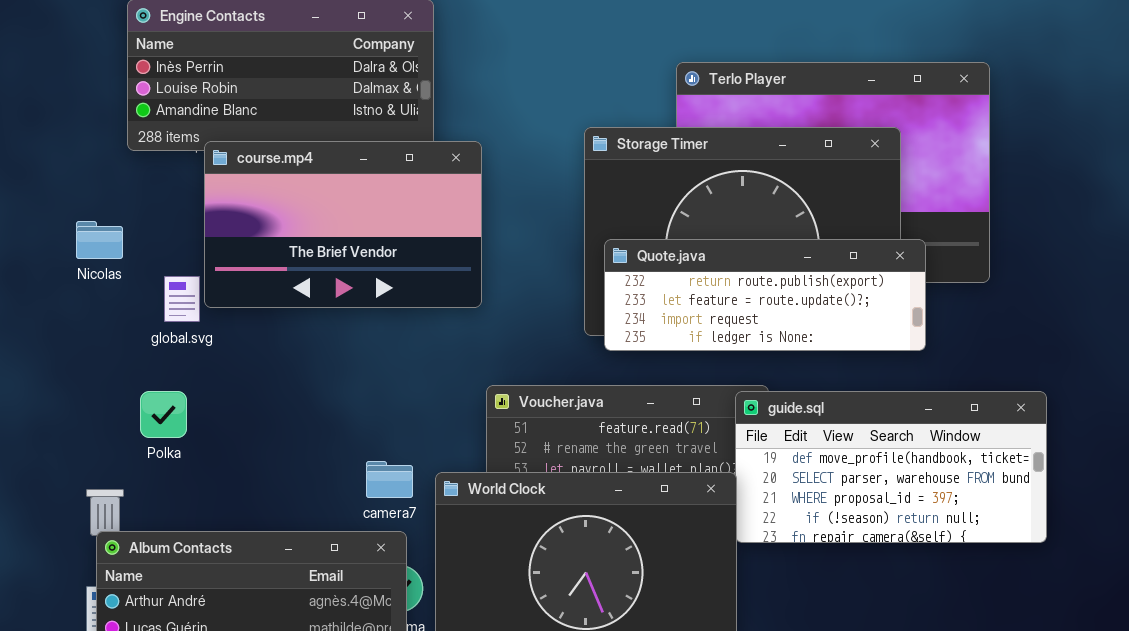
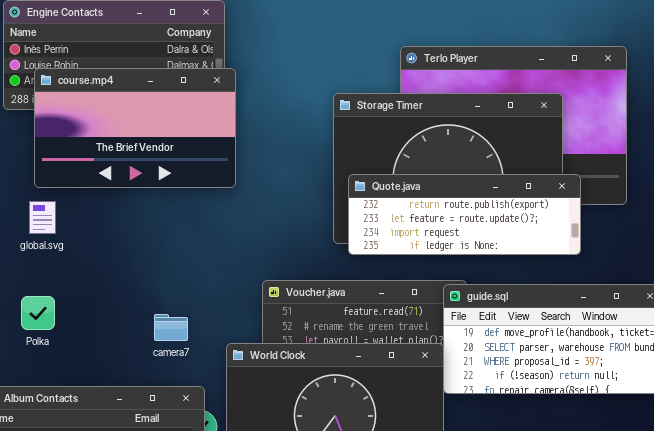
course.mp4: [204,141,482,308] -> [34,68,236,188], moved
Polka: [140,391,187,438] -> [21,296,55,330], moved
camera7: [366,461,413,498] -> [154,314,188,341], moved

